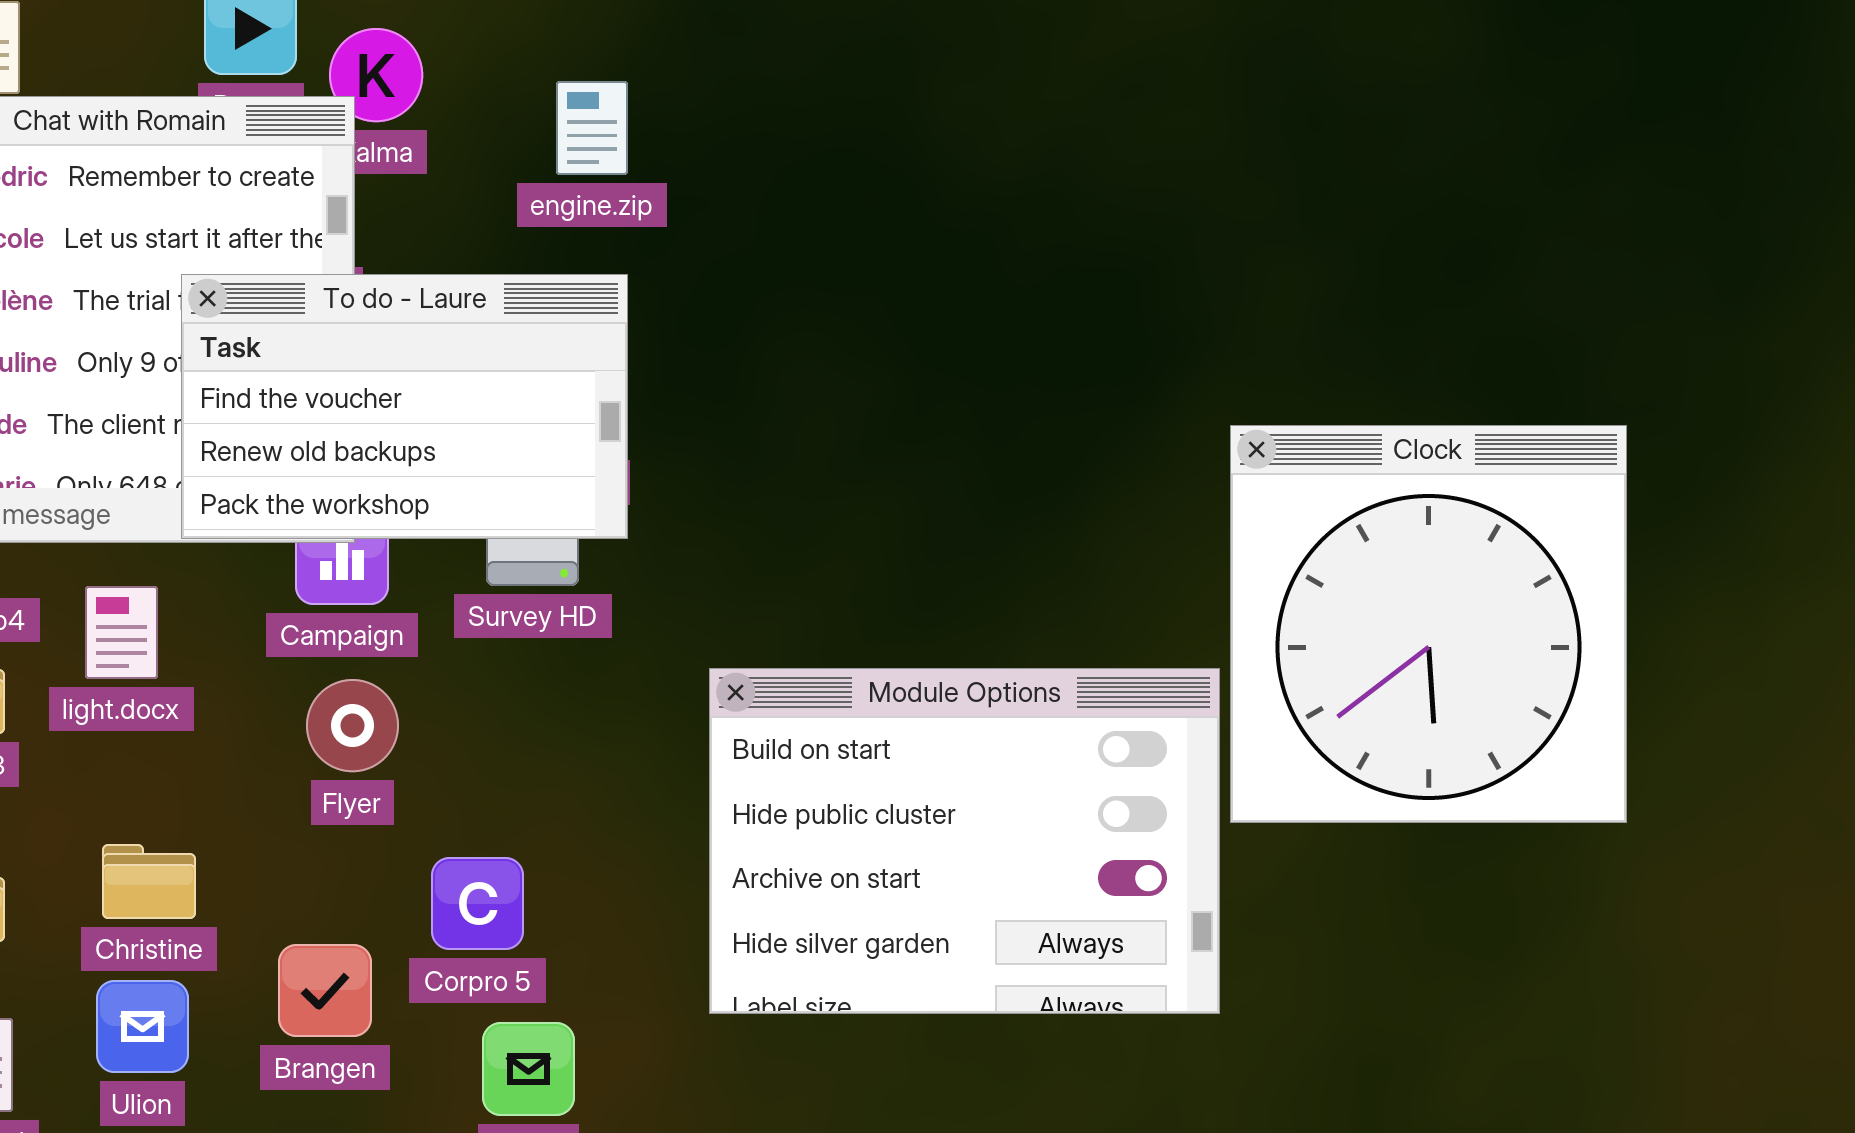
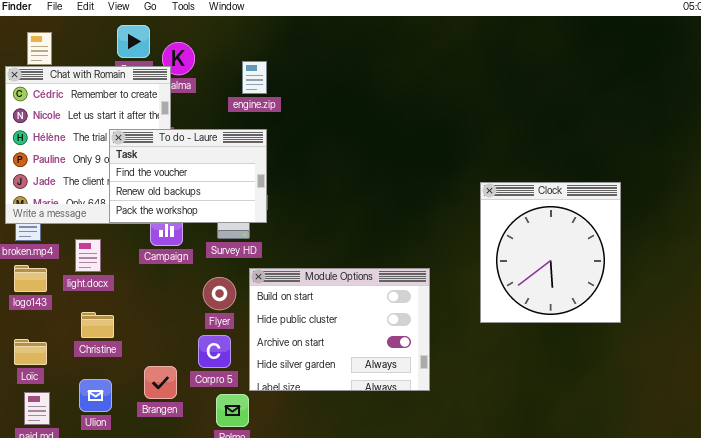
Module Options: [709,668,1220,1014] -> [249,268,430,391], moved
Flyer: [306,679,399,772] -> [203,277,236,310], moved
Christine: [102,844,196,919] -> [81,312,114,338], moved

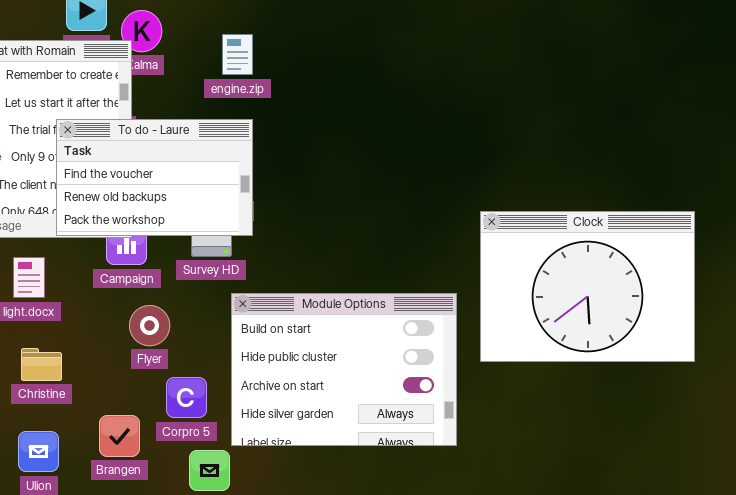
Clock: [480,182,621,323] -> [480,211,695,362], resized
Flyer: [203,277,236,310] -> [129,305,170,346], moved

